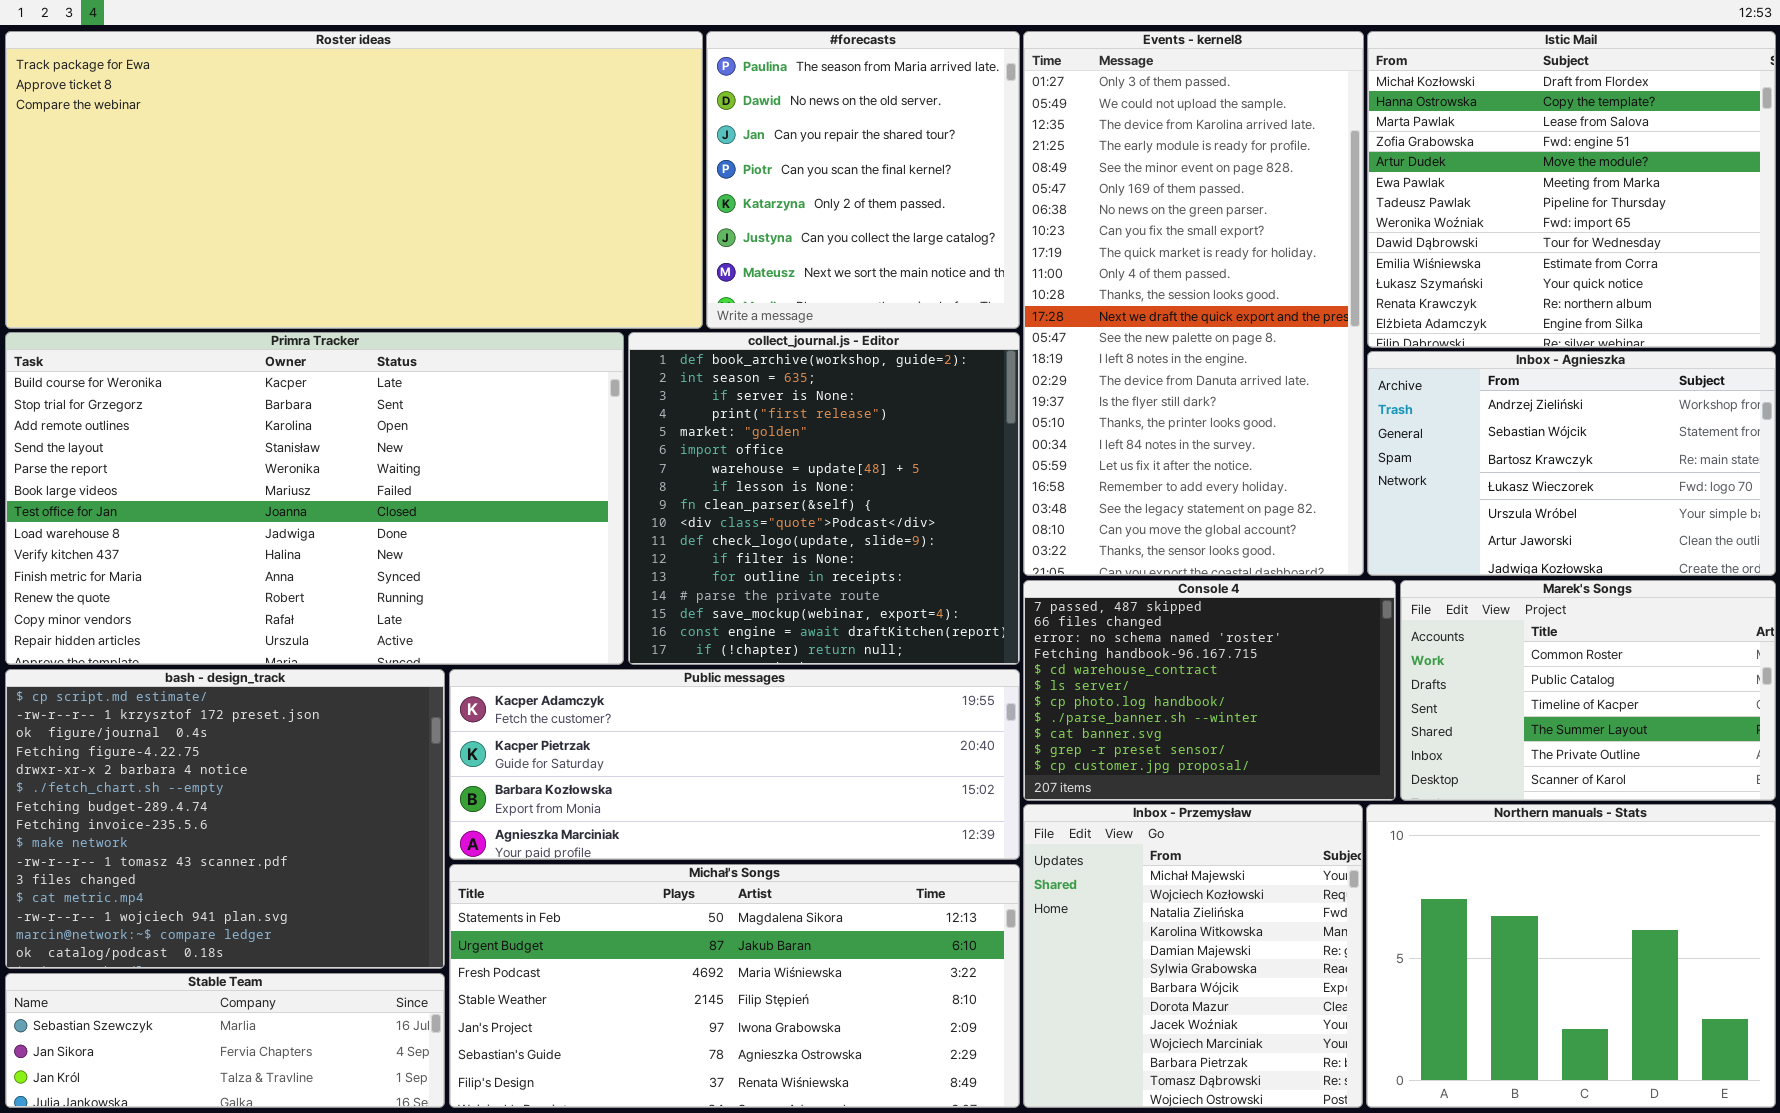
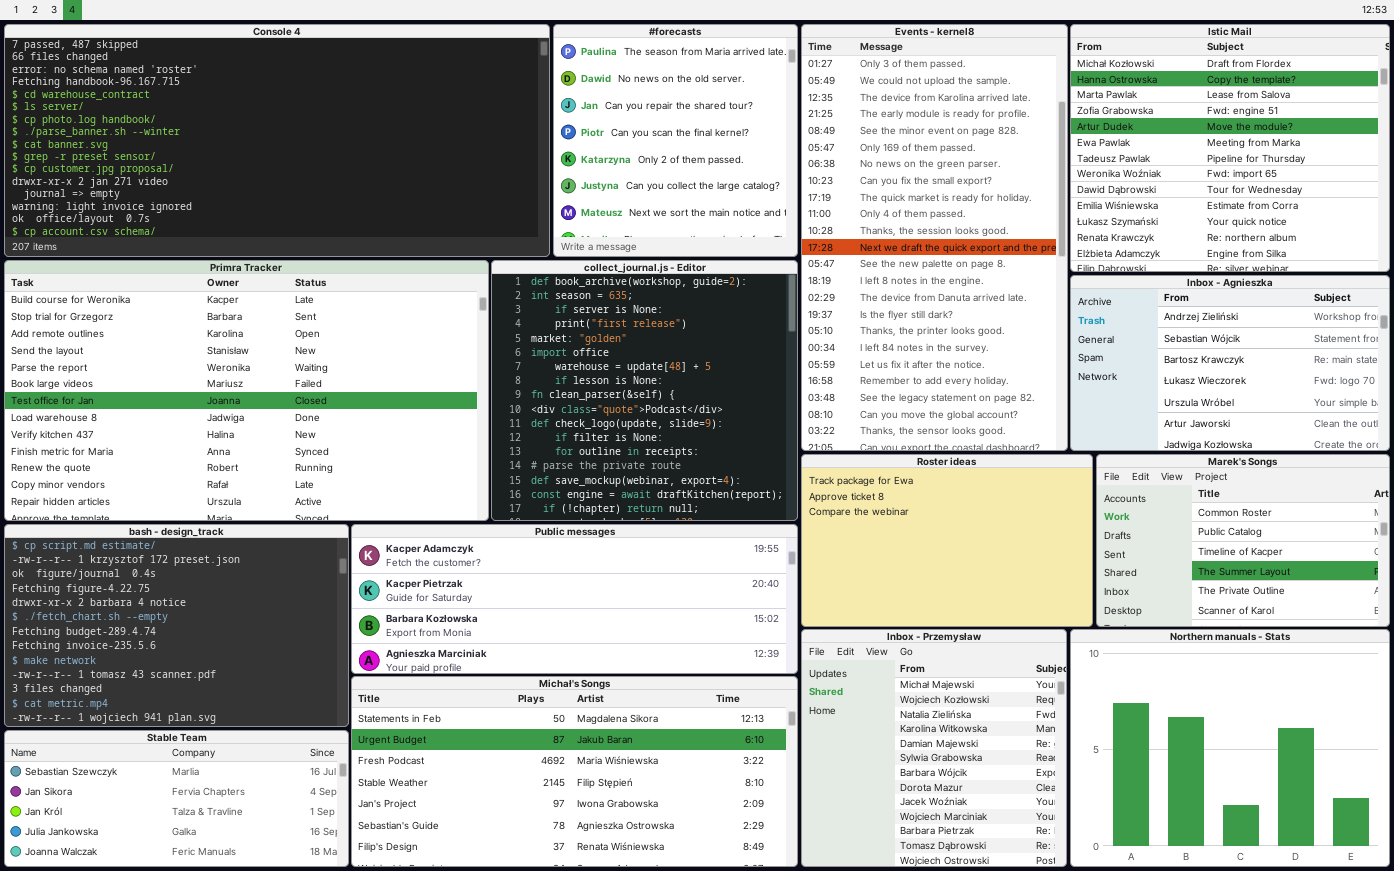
Roster ideas: [5,31,703,329] -> [801,454,1093,627], moved, resized
Console 4: [1023,580,1396,801] -> [4,24,550,257], moved, resized
bash - design_track: [5,669,445,969] -> [4,524,349,727], resized
Stable Team: [5,973,445,1108] -> [4,730,349,867], resized

